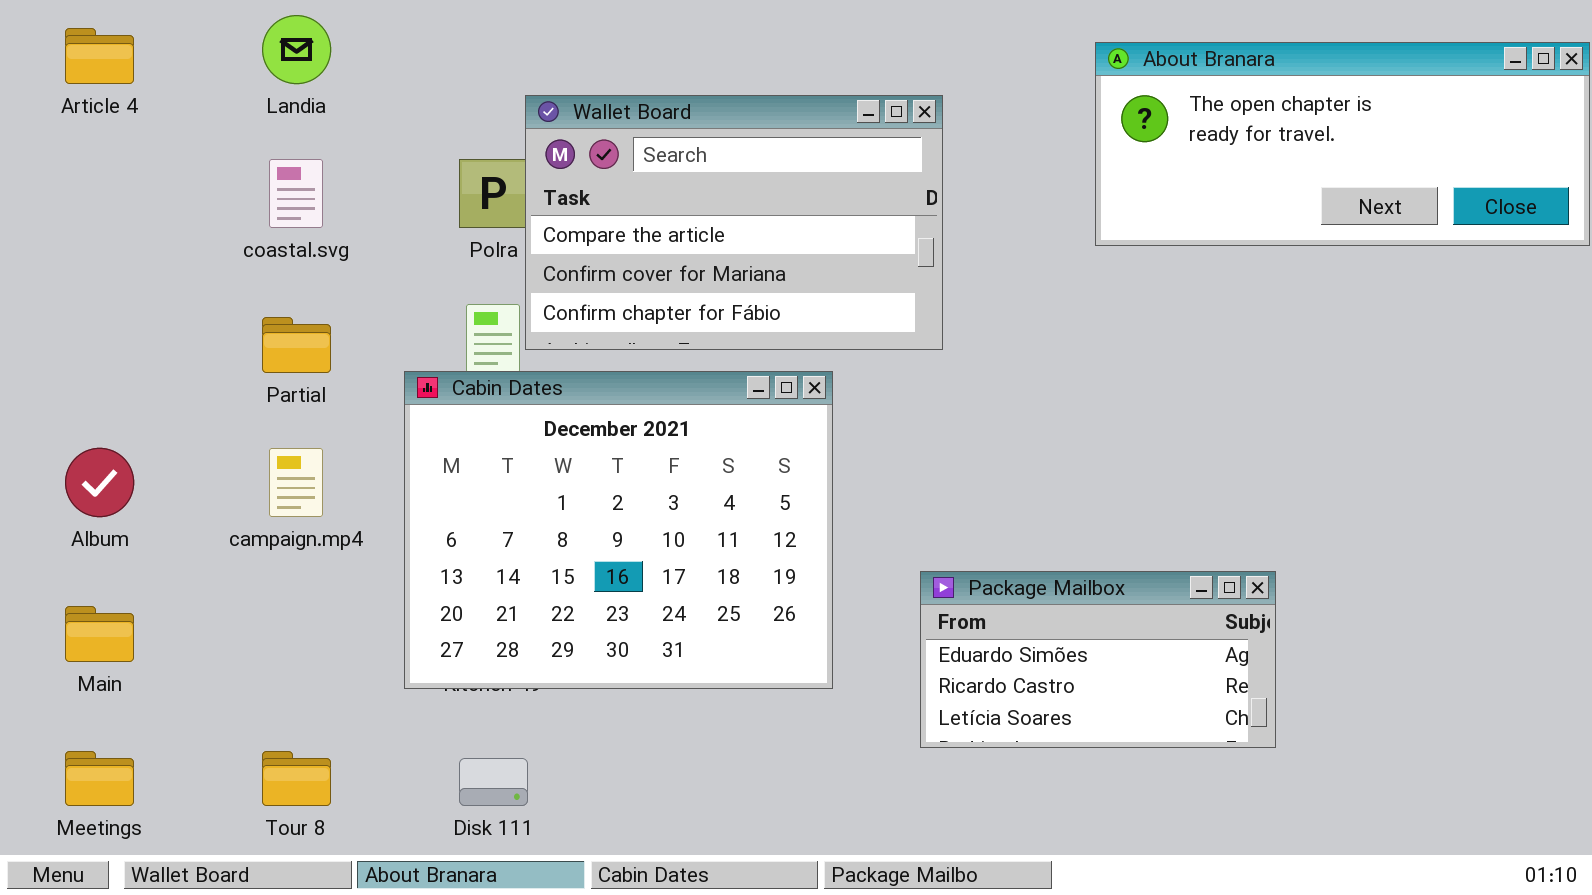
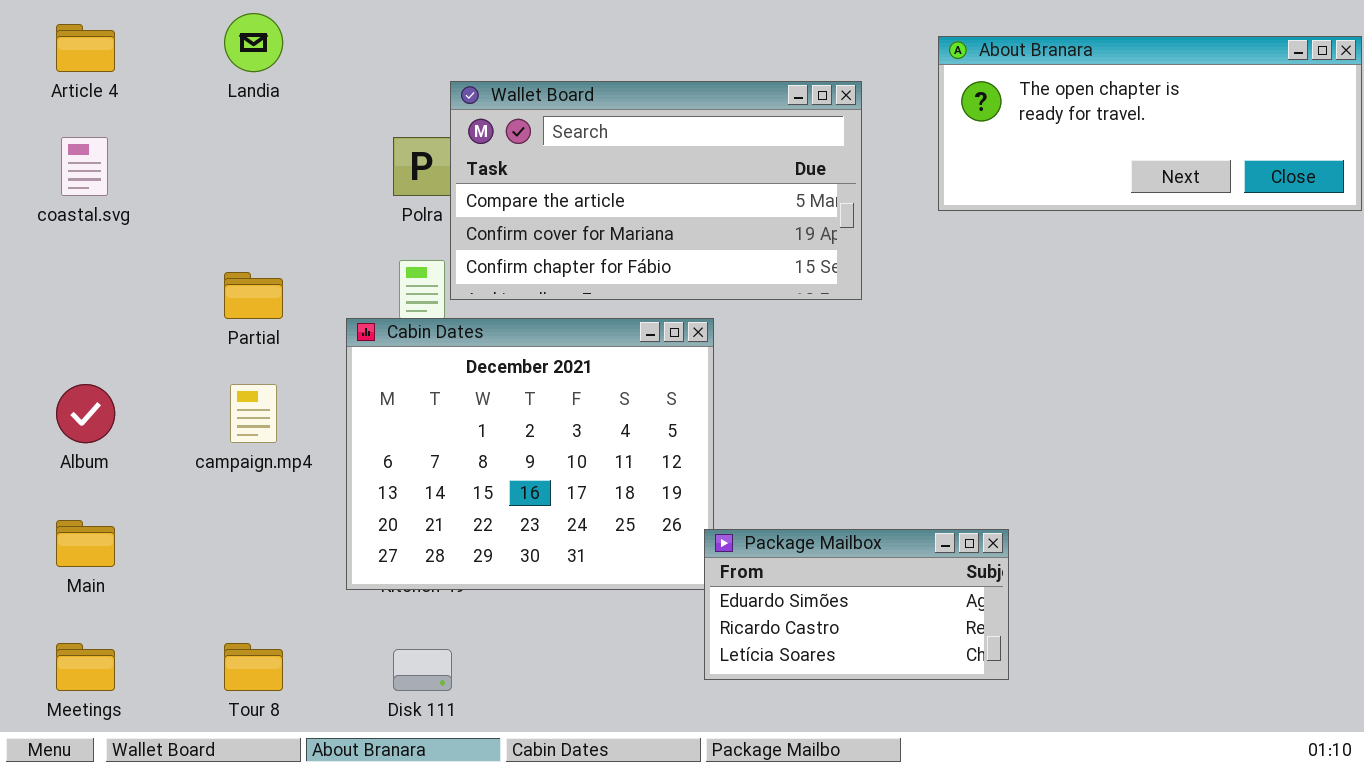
Wallet Board: [525,95,943,350] -> [450,81,862,300], resized
coastal.svg: [269,159,323,228] -> [61,137,108,196], moved
Package Mailbox: [920,571,1276,748] -> [704,529,1009,680], moved

